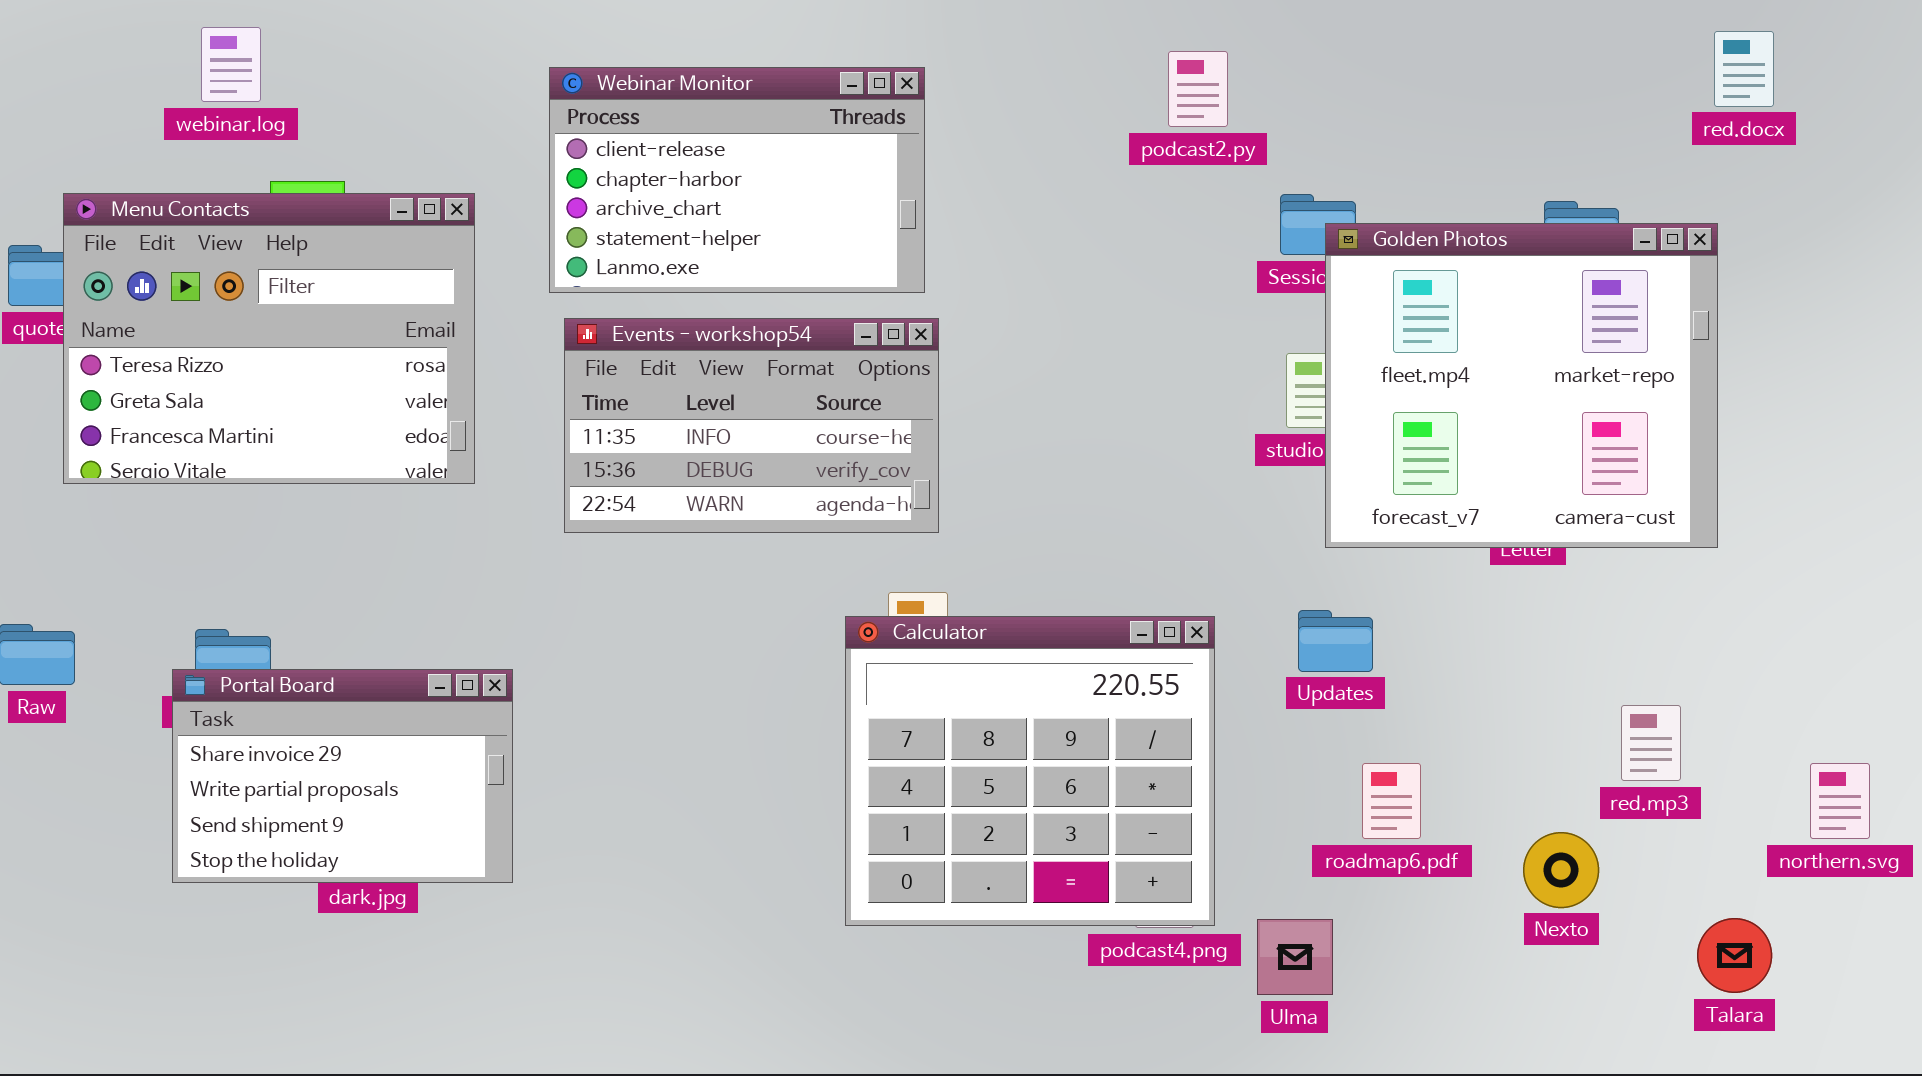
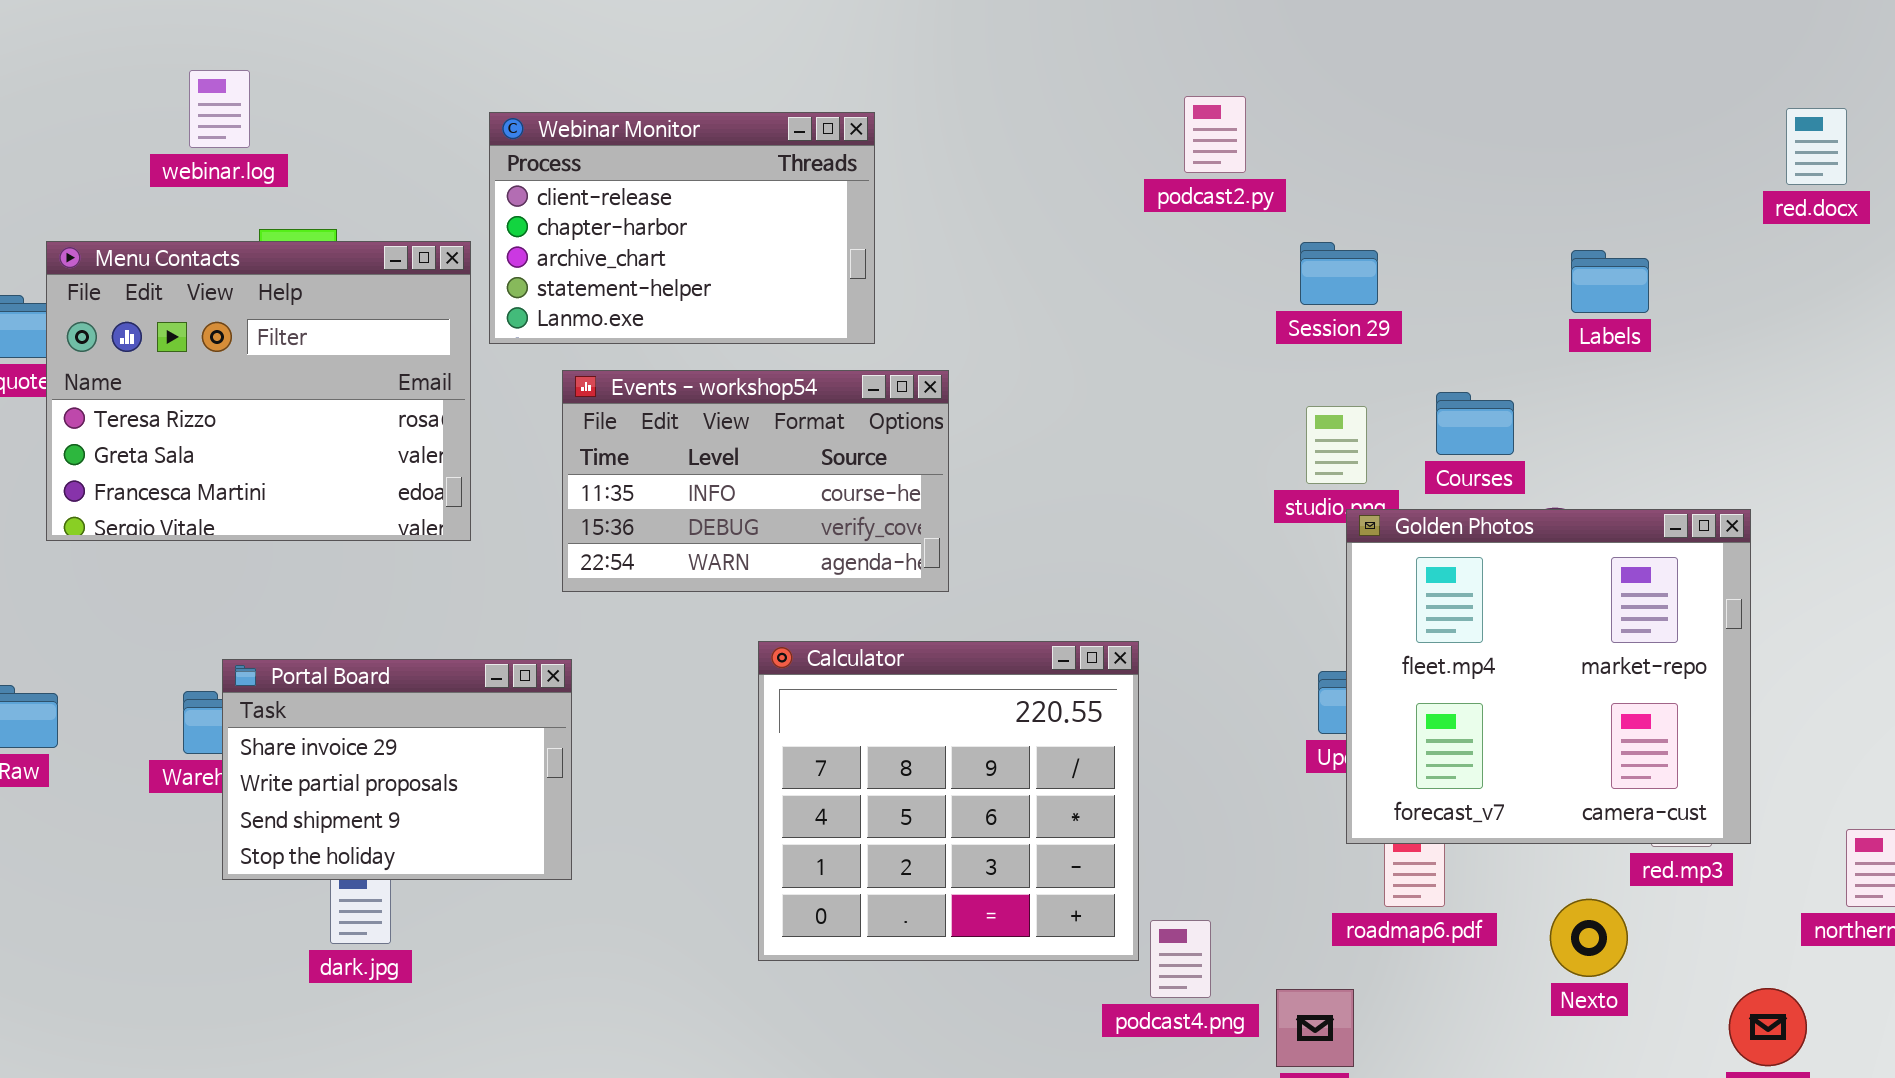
red.docx: [1714,31,1774,107] -> [1786,108,1847,185], moved
Webinar Monitor: [549,67,925,293] -> [489,112,875,344], moved
Golden Photos: [1325,223,1718,548] -> [1346,509,1751,844], moved
Calculator: [845,616,1215,926] -> [758,641,1139,961], moved
Portal Board: [172,669,513,883] -> [222,659,572,880], moved

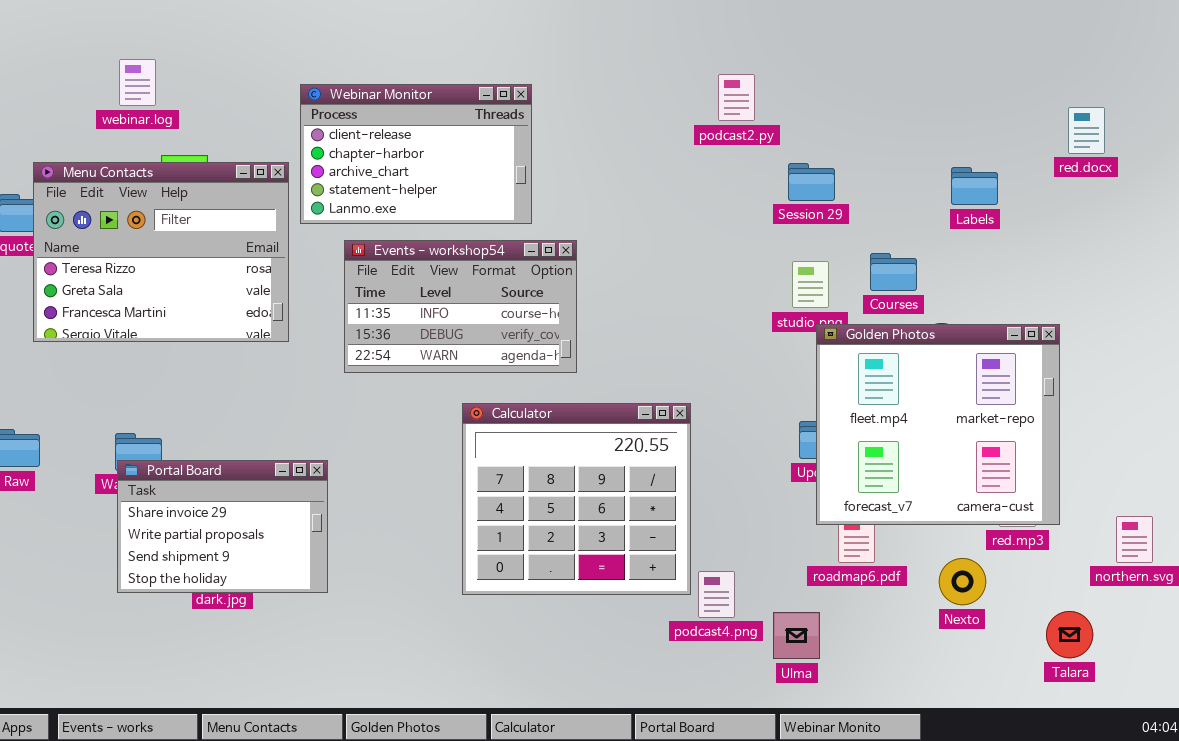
red.docx: [1786,108,1847,185] -> [1068,107,1105,154], moved
Portal Board: [222,659,572,880] -> [117,460,328,593], moved

